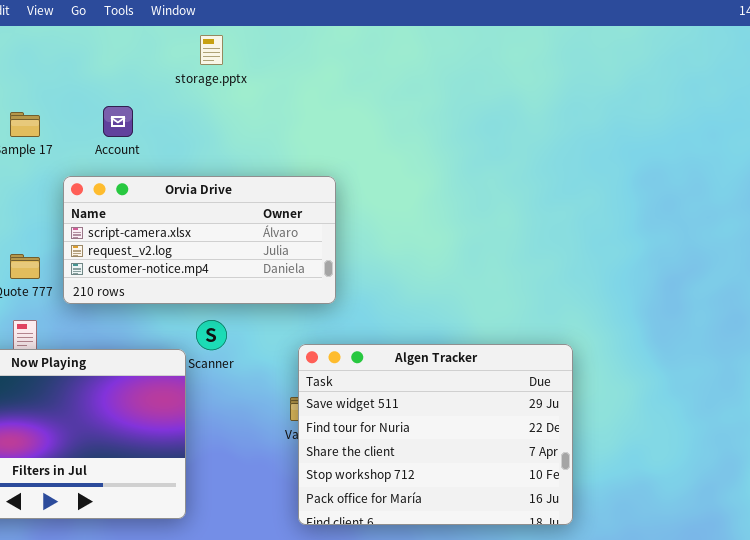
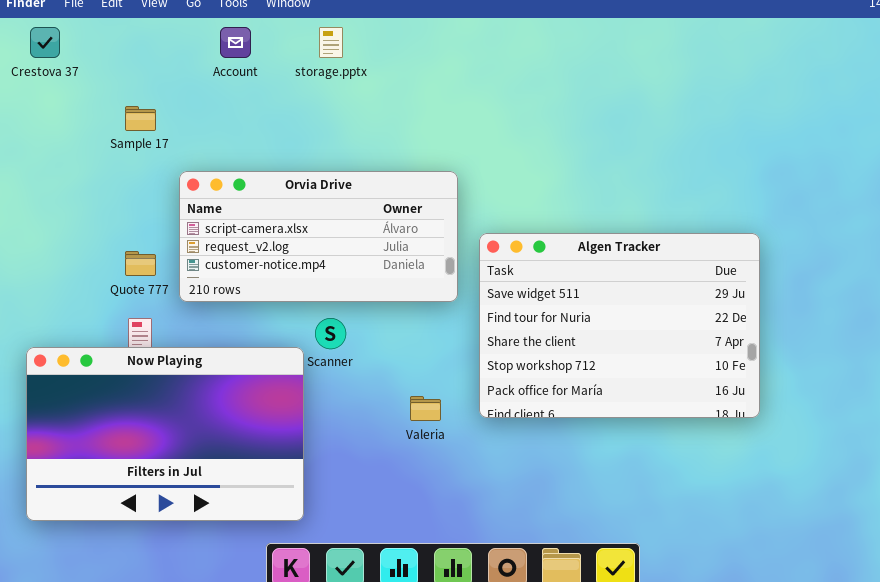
Account: [103,106,133,137] -> [220,27,251,58], moved
Algen Tracker: [298,344,573,525] -> [479,233,760,418], moved

